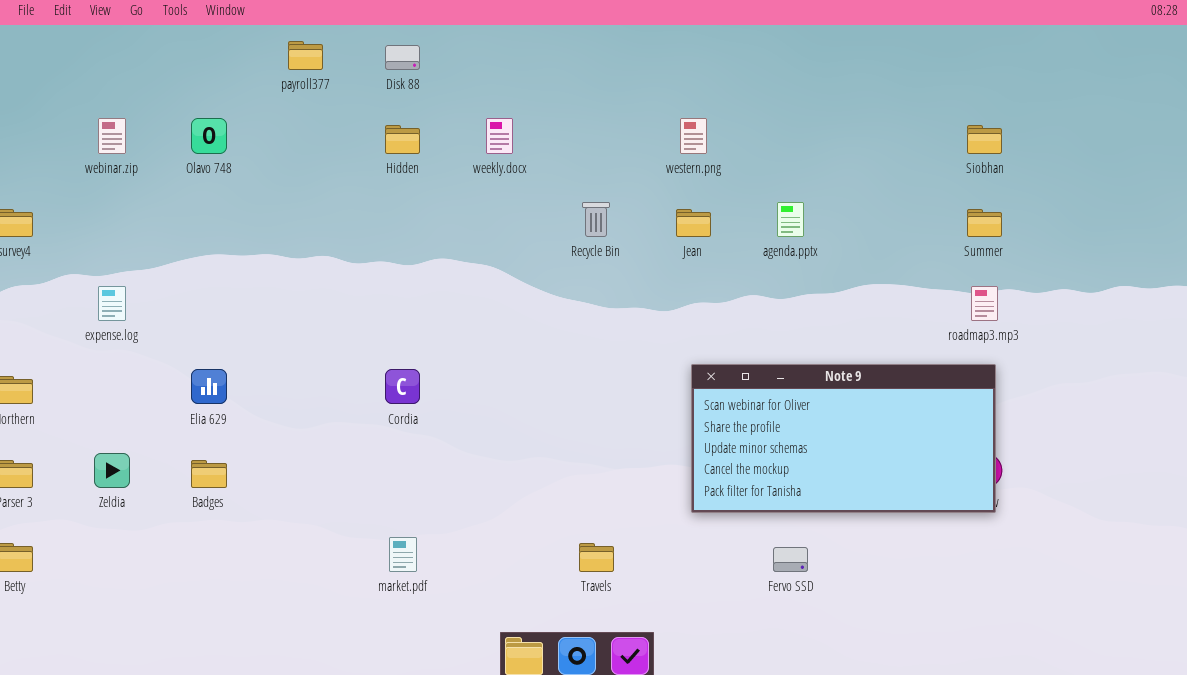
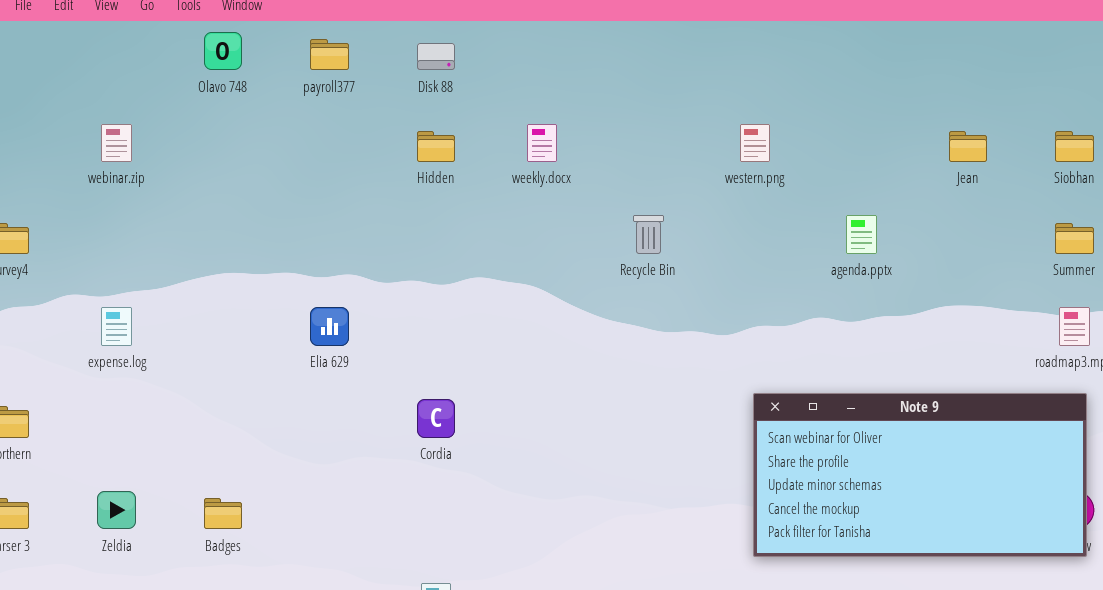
Olavo 748: [191,118,227,154] -> [204,32,242,70], moved
Jean: [676,209,711,237] -> [949,131,987,162], moved
Elia 629: [191,369,227,404] -> [310,307,349,346], moved

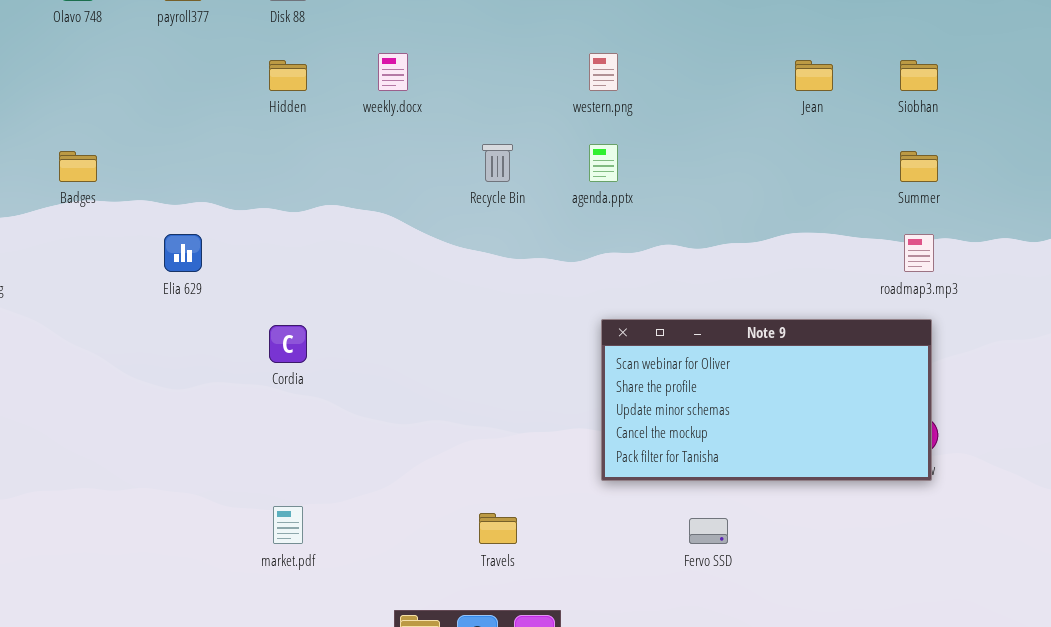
agenda.pptx: [846,215,877,254] -> [589,144,618,182], moved
Badges: [204,498,242,529] -> [59,151,97,182], moved

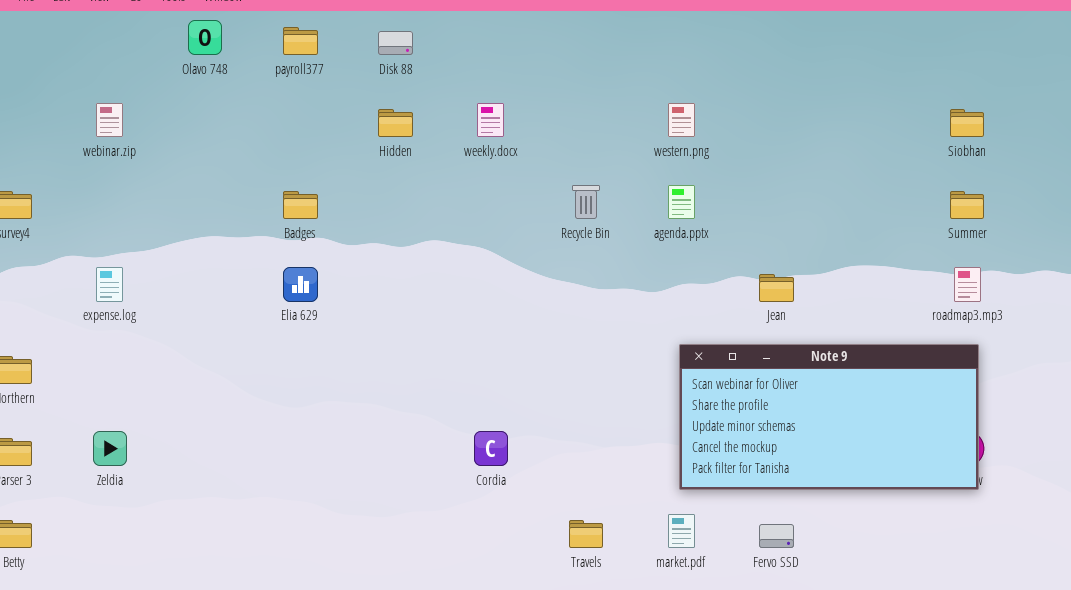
Jean: [795,60,833,91] -> [759,274,794,302], moved
Badges: [59,151,97,182] -> [283,191,318,219], moved
Cordia: [269,325,307,363] -> [474,431,508,466], moved
market.pdf: [273,506,303,544] -> [668,514,695,548], moved

